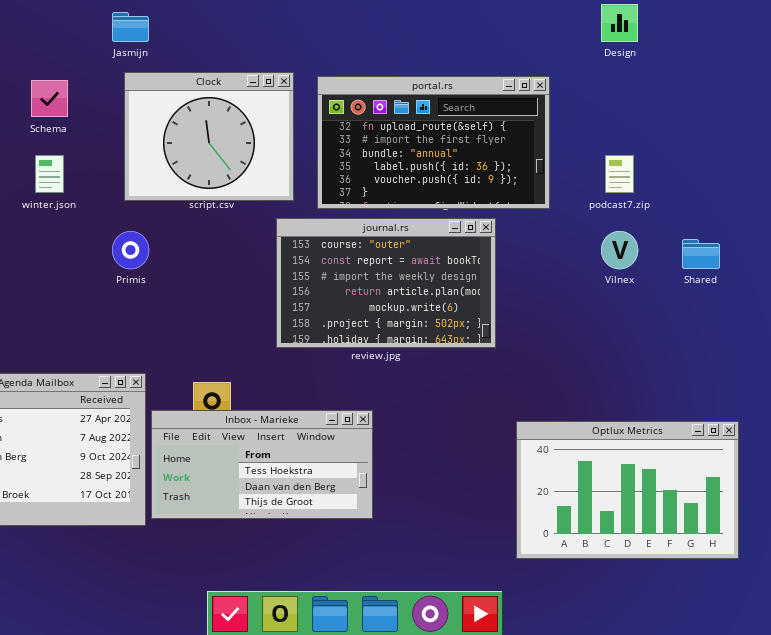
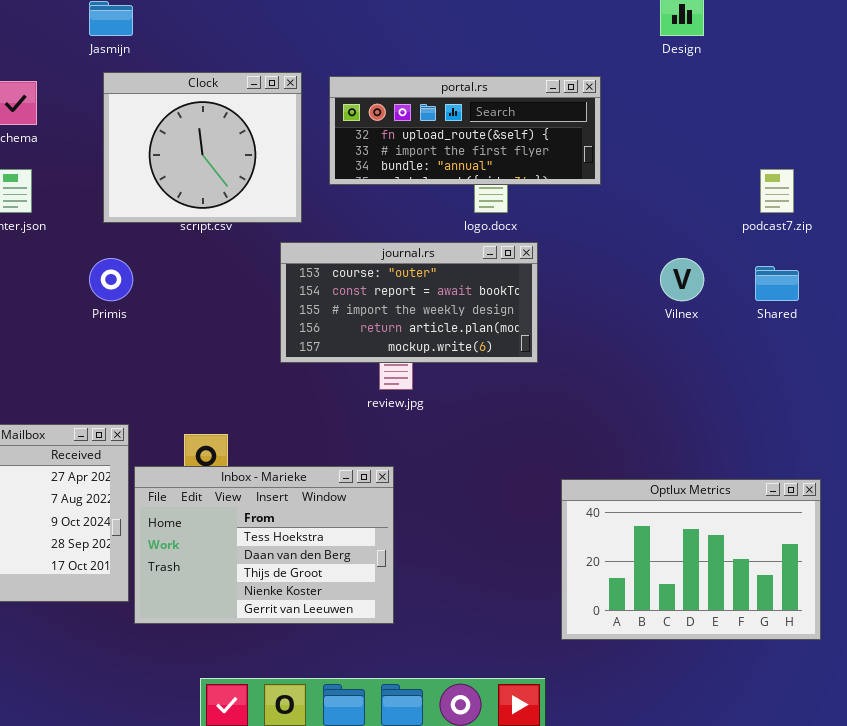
portal.rs: [317,76,550,209] -> [329,76,601,185], resized
podcast7.zip: [605,155,634,193] -> [760,169,794,213], moved
journal.rs: [276,218,496,348] -> [280,242,538,363], resized
Inbox - Marieke: [151,410,373,519] -> [134,466,394,624], resized

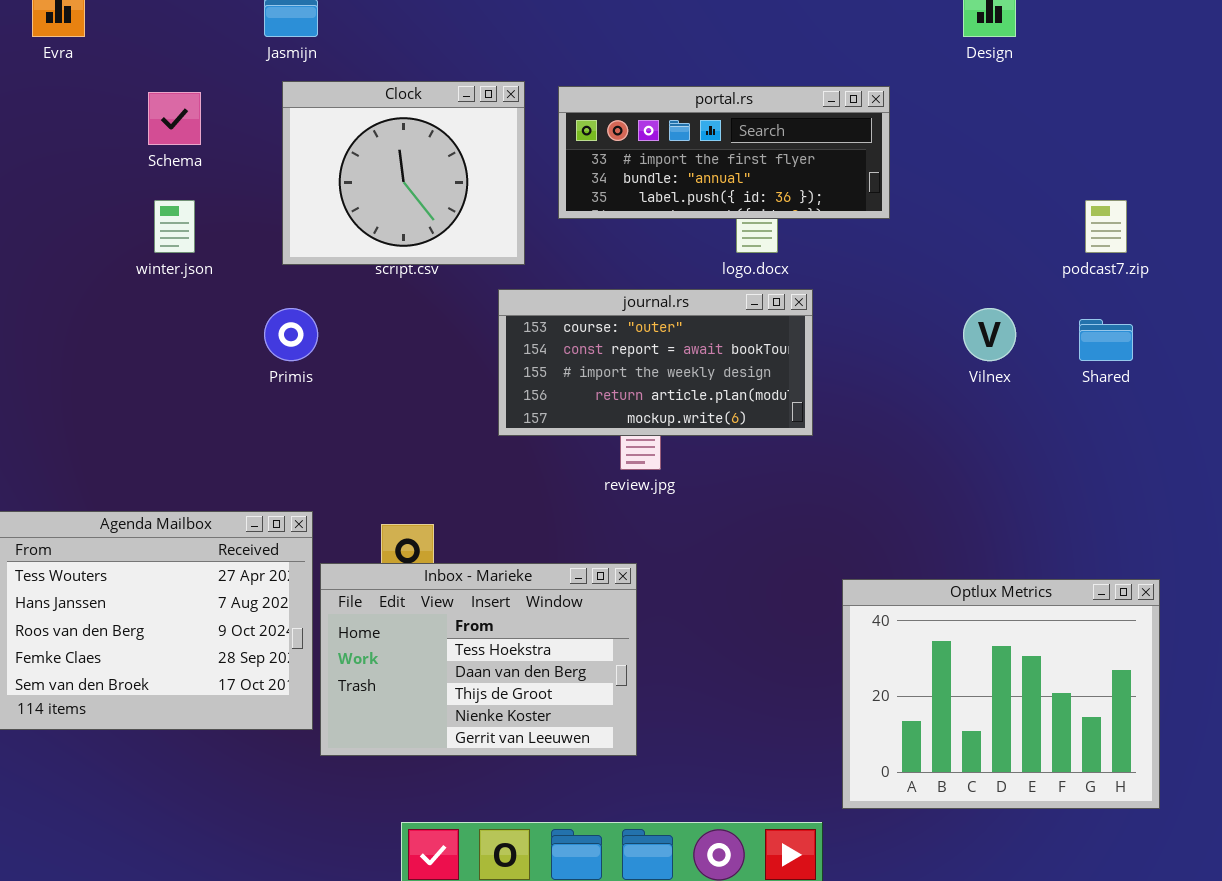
portal.rs: [329,76,601,185] -> [558,86,890,219], scrolled down 1 row
Optlux Metrics: [561,479,821,640] -> [842,579,1160,809], resized

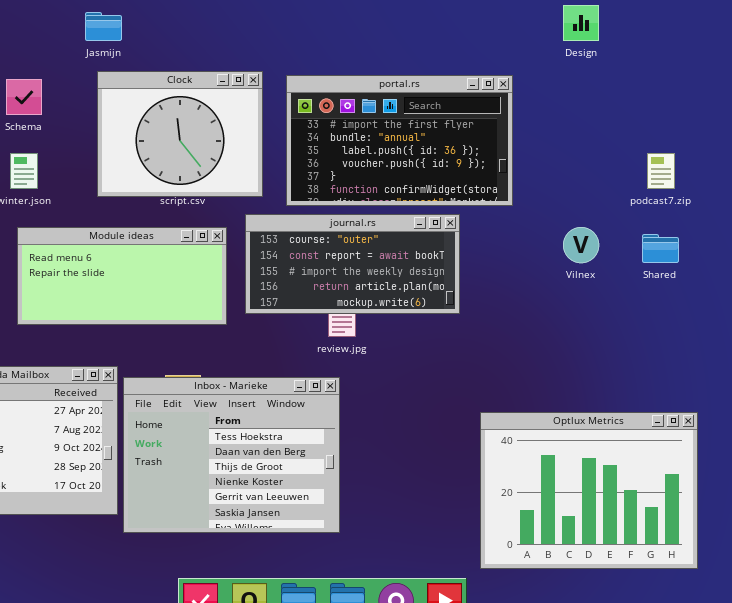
portal.rs: [558,86,890,219] -> [286,75,513,206], resized
Module ideas: none -> [17,227,227,325], opened
Inbox - Marieke: [320,563,637,756] -> [123,377,340,533], resized

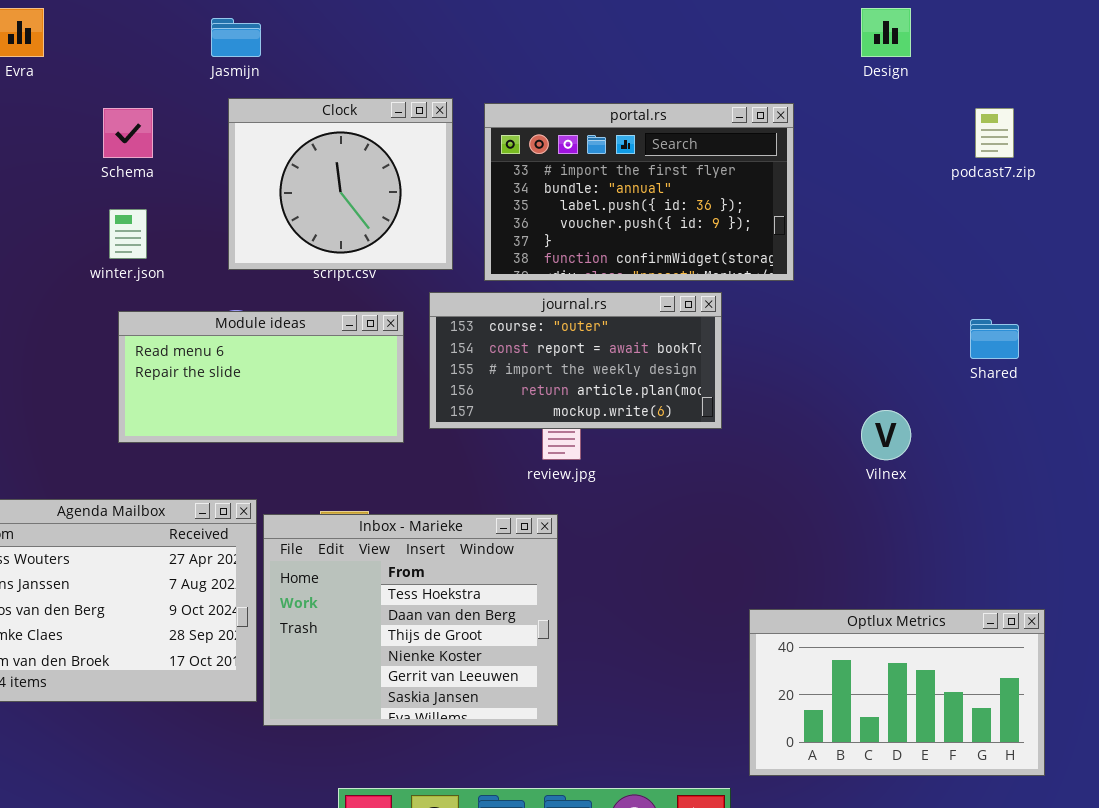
podcast7.zip: [647,153,675,189] -> [975,108,1014,158], moved
Vilnex: [563,227,599,263] -> [861,410,911,460], moved
Optlux Metrics: [480,412,698,569] -> [749,609,1045,776], resized

